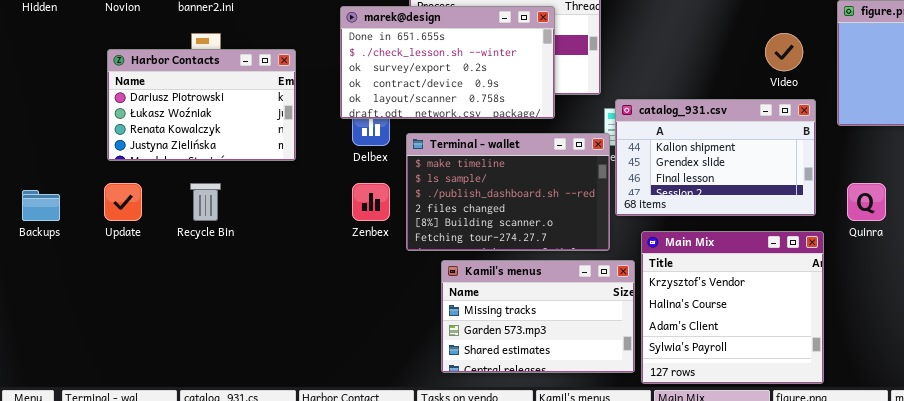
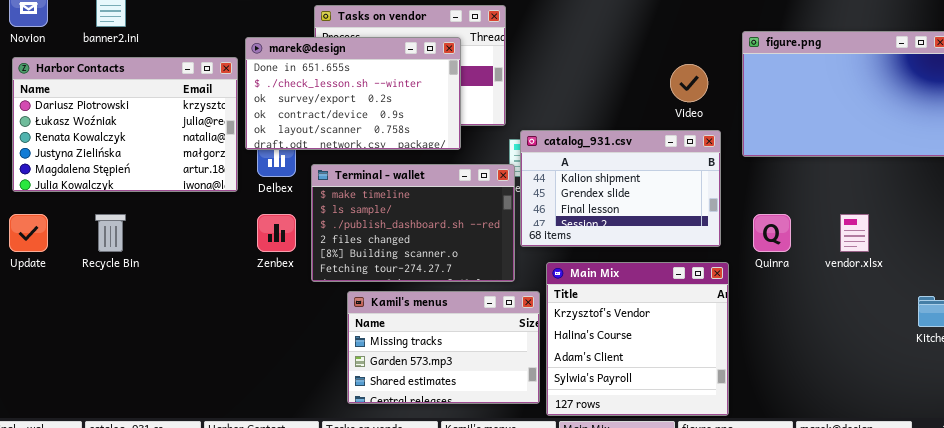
Harbor Contacts: [107,49,296,161] -> [12,57,238,192], resized

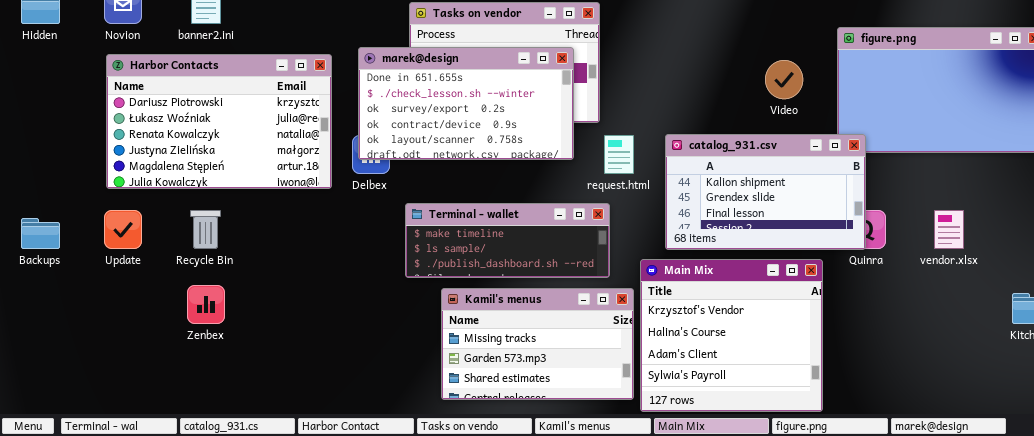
marek@design: [245,37,461,150] -> [358,47,574,160], moved
catalog_931.csv: [520,130,721,247] -> [665,134,866,250], moved
Terminal - wallet: [311,164,515,282] -> [405,203,610,278], resized
Zenbex: [257,214,296,252] -> [187,285,225,324], moved

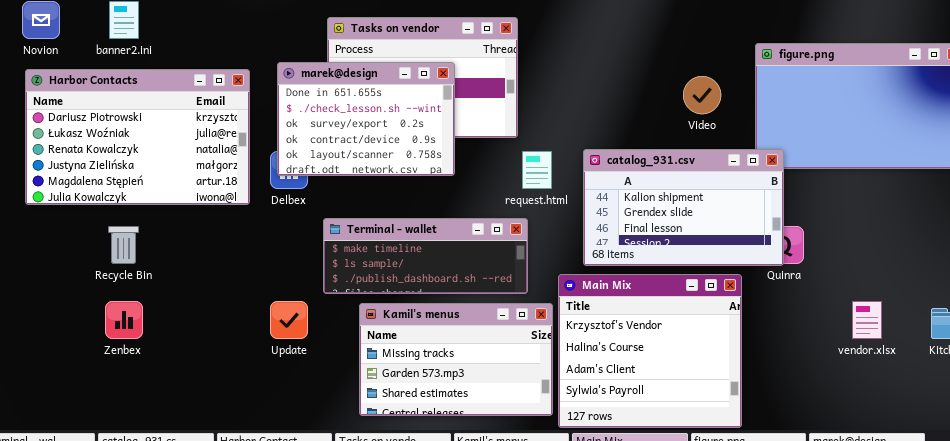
marek@design: [358,47,574,160] -> [277,62,455,176], resized
Update: [104,210,142,249] -> [270,301,308,339], moved
vendor.xlsx: [934,210,964,249] -> [852,301,882,339], moved

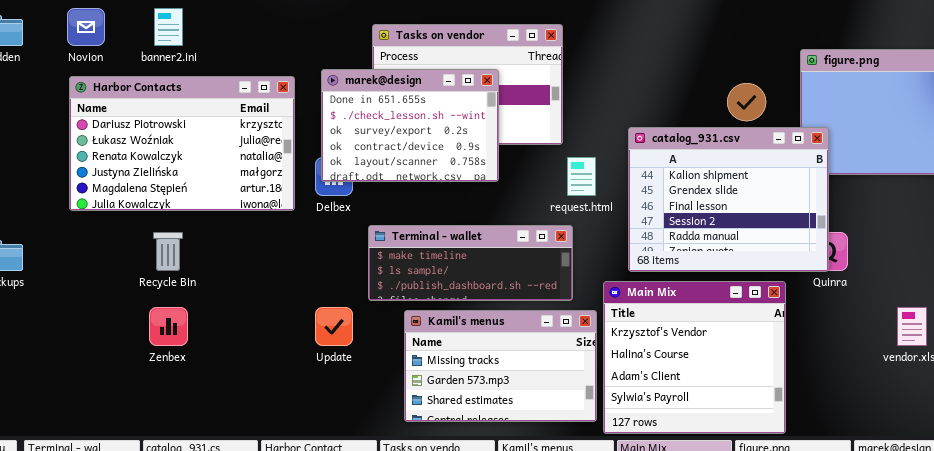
catalog_931.csv: [583,149,784,266] -> [628,127,829,272], resized

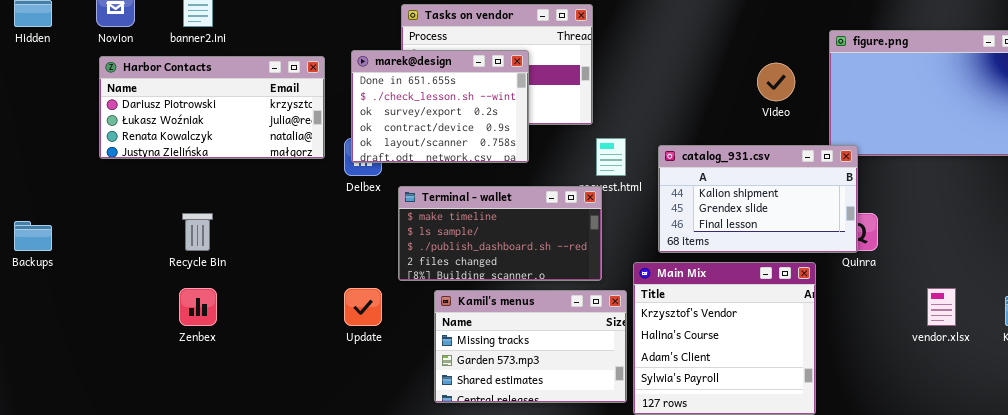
Harbor Contacts: [69,76,295,211] -> [99,56,325,159], resized
catalog_931.csv: [628,127,829,272] -> [658,145,858,253], resized
Terminal - wallet: [368,225,573,301] -> [398,186,602,281], resized

